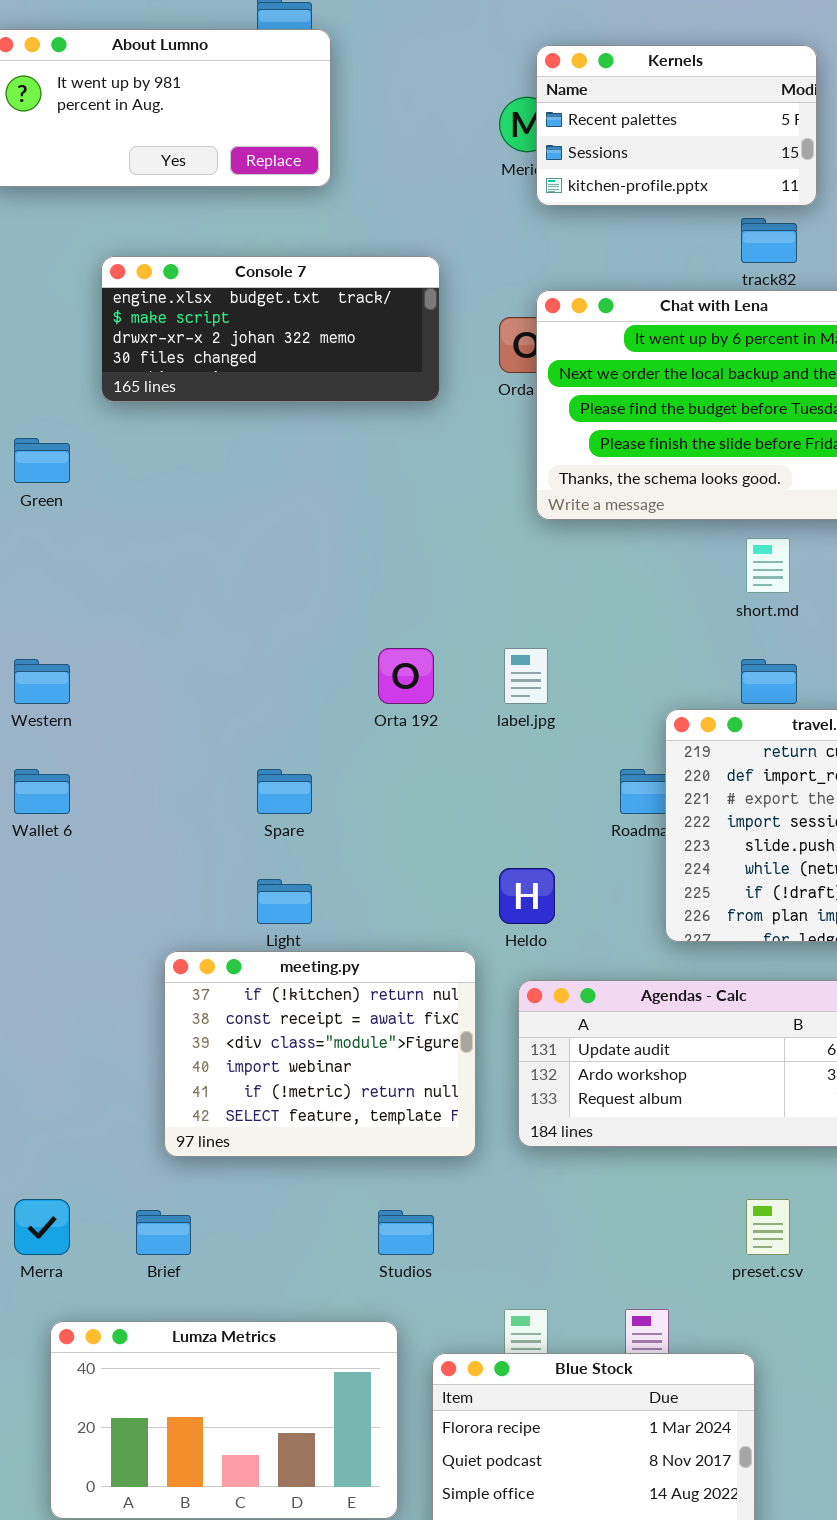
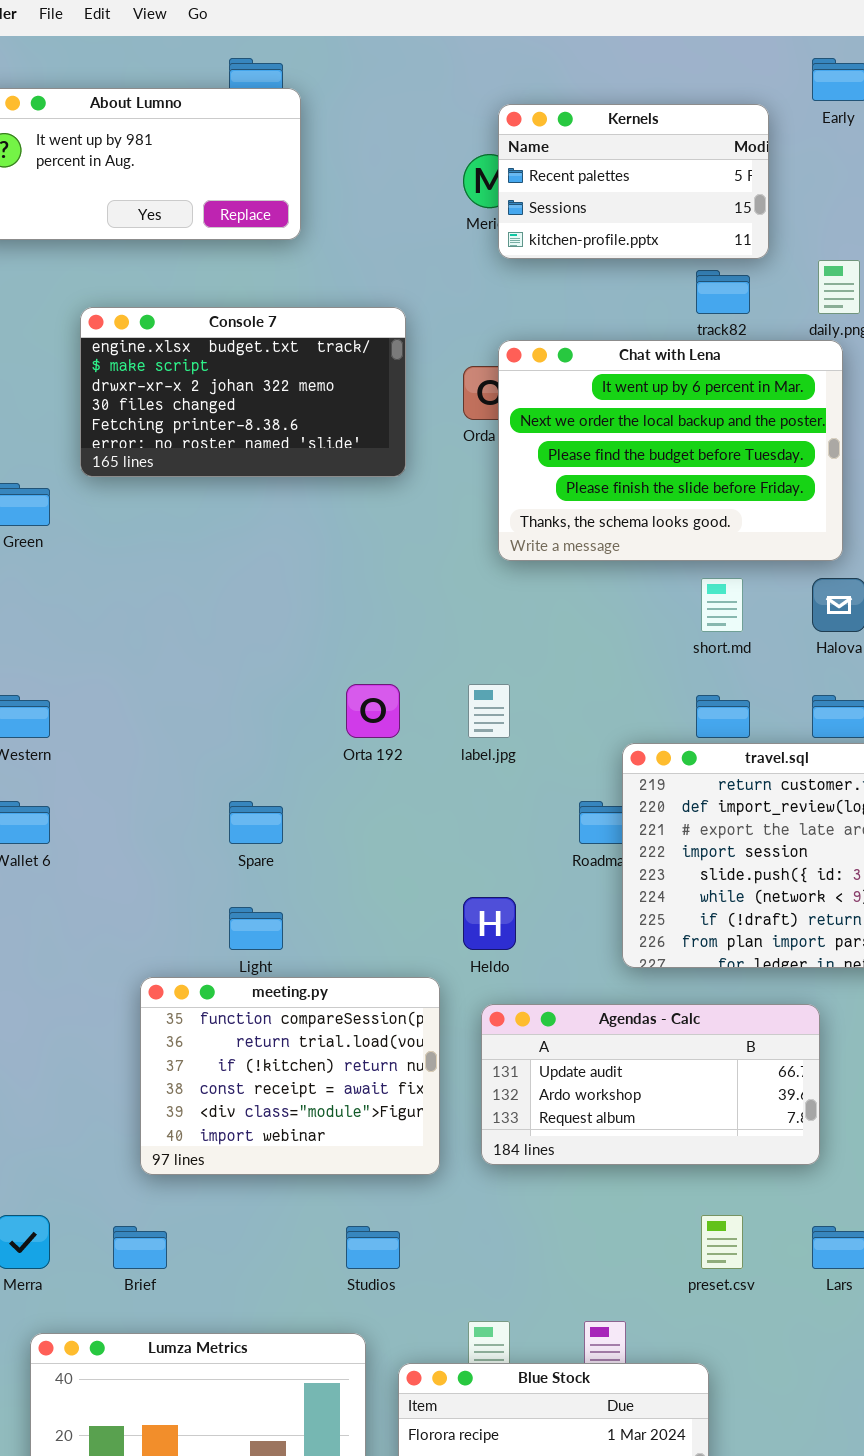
Console 7: [101,256,440,402] -> [80,307,406,477], resized
meeting.py: [164,951,476,1157] -> [140,977,440,1175], scrolled up 2 rows

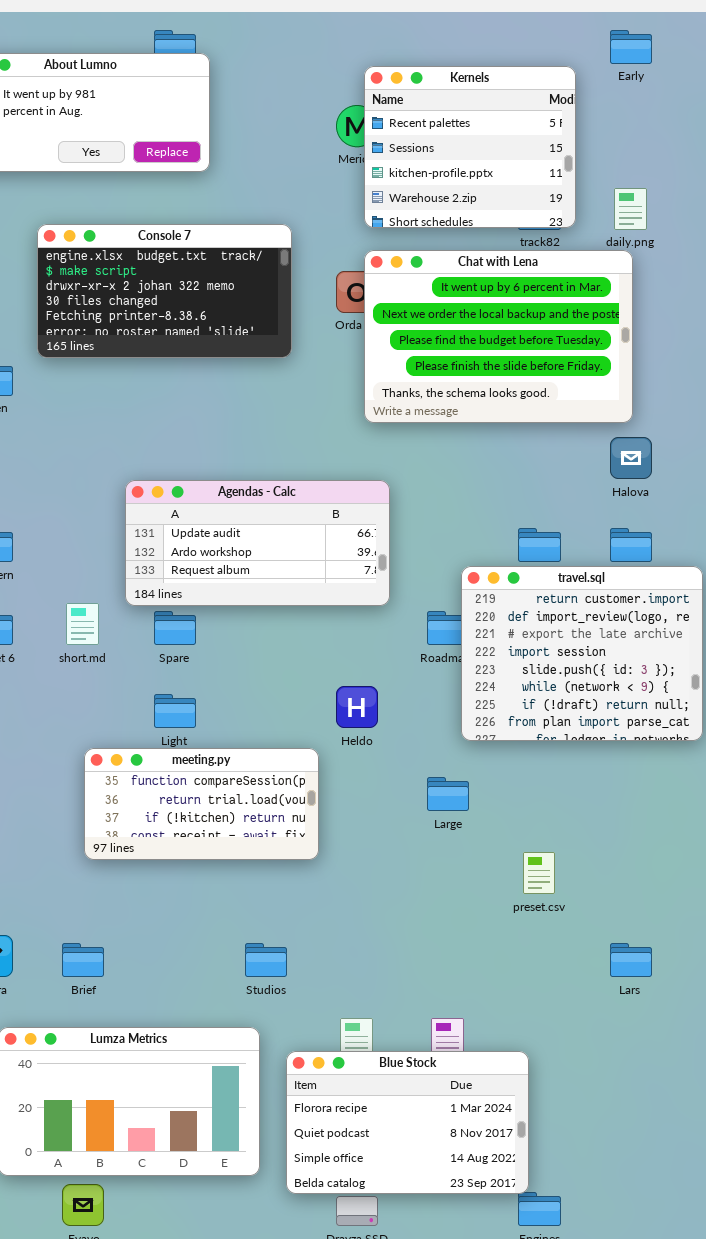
Kernels: [498,104,769,259] -> [364,66,576,228], resized
short.md: [701,578,743,632] -> [66,603,99,645], moved
meeting.py: [140,977,440,1175] -> [84,748,319,860], resized
Agendas - Calc: [481,1004,820,1165] -> [125,480,390,606], moved
preset.csv: [701,1215,743,1269] -> [523,852,555,894], moved

